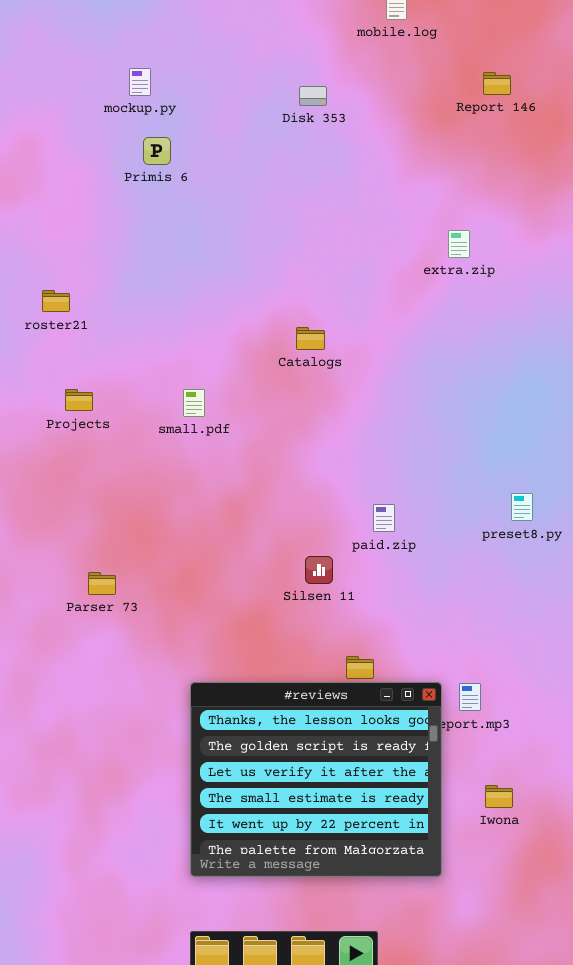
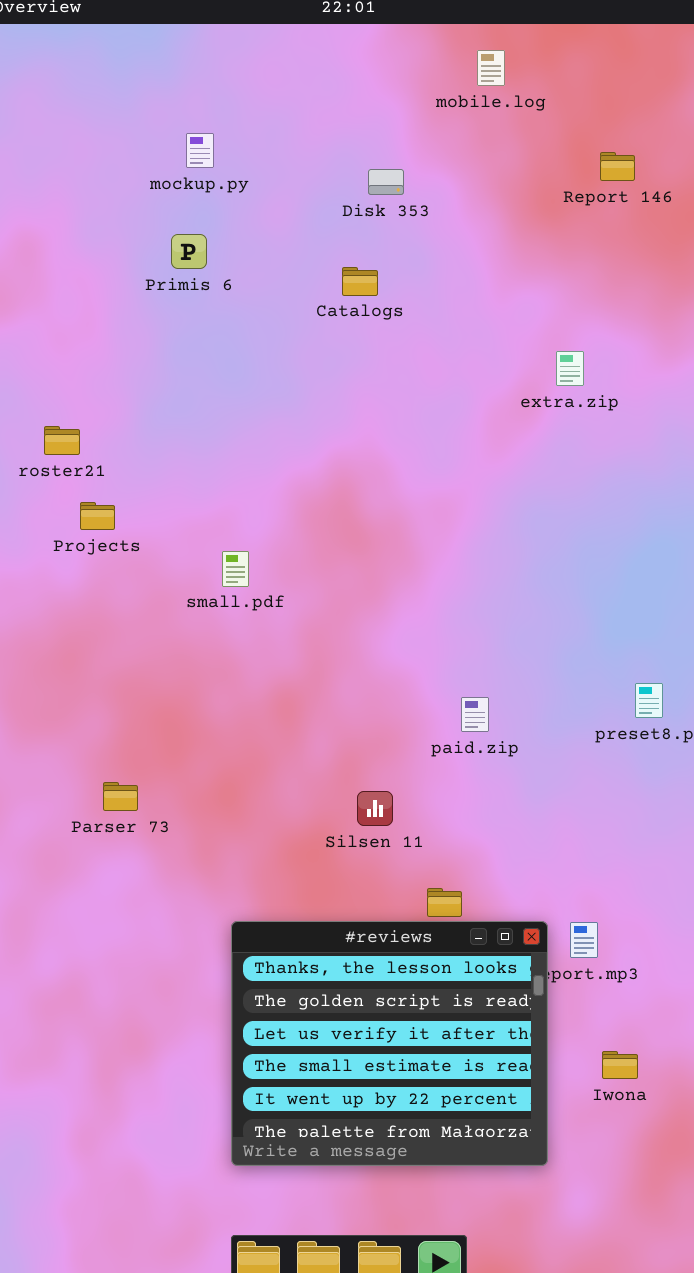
mockup.py: [129,68,151,96] -> [186,133,214,168], moved
Catalogs: [296,327,325,350] -> [342,267,378,296], moved
Projects: [65,389,93,411] -> [80,502,115,530], moved
Silsen 11: [305,556,333,584] -> [357,791,393,826], moved

